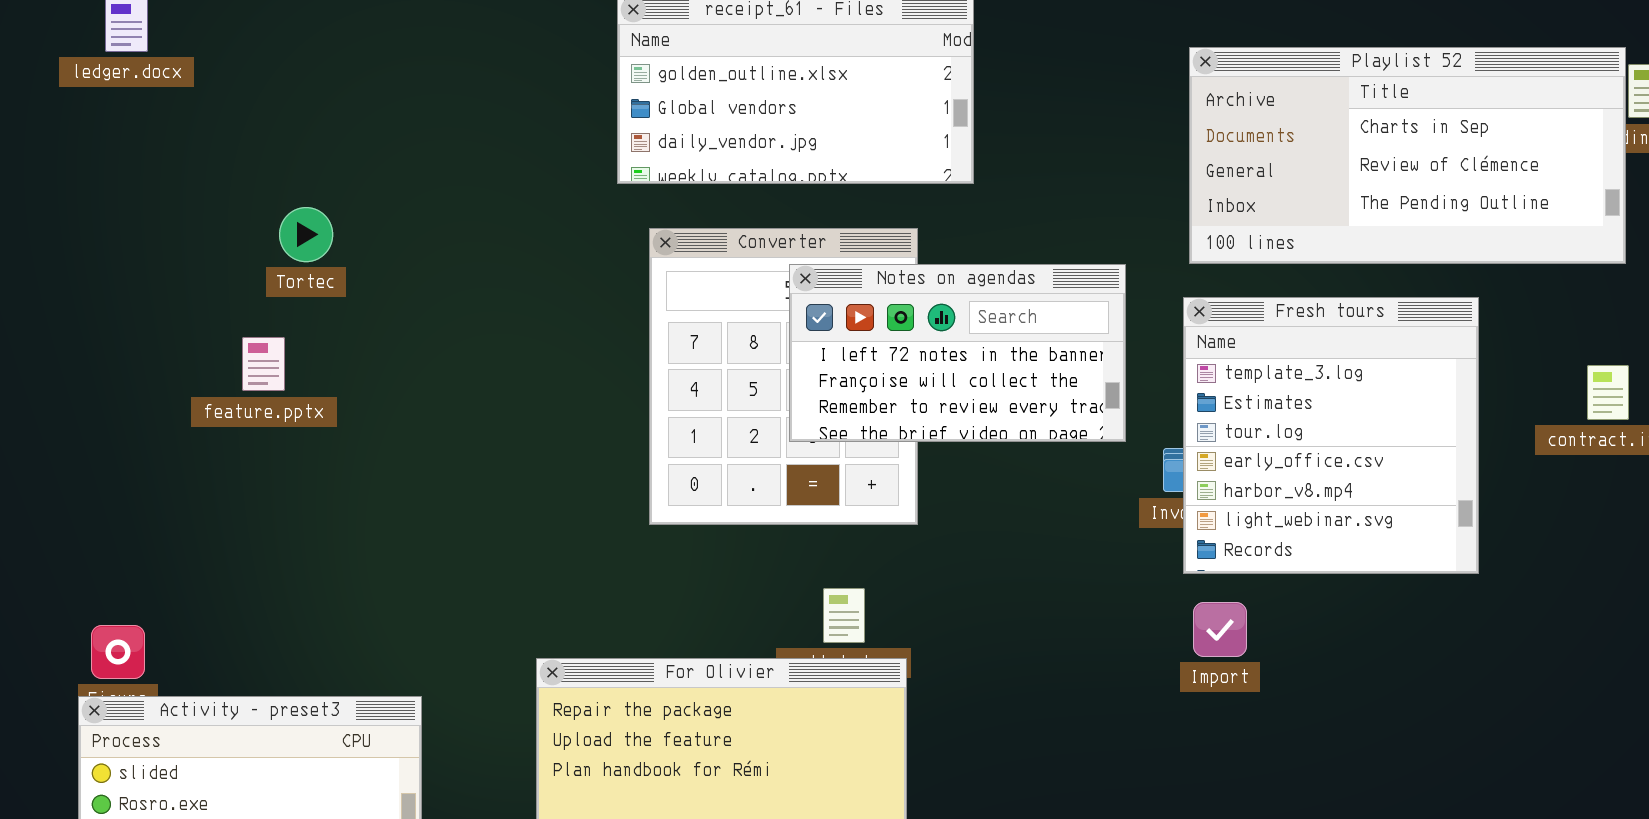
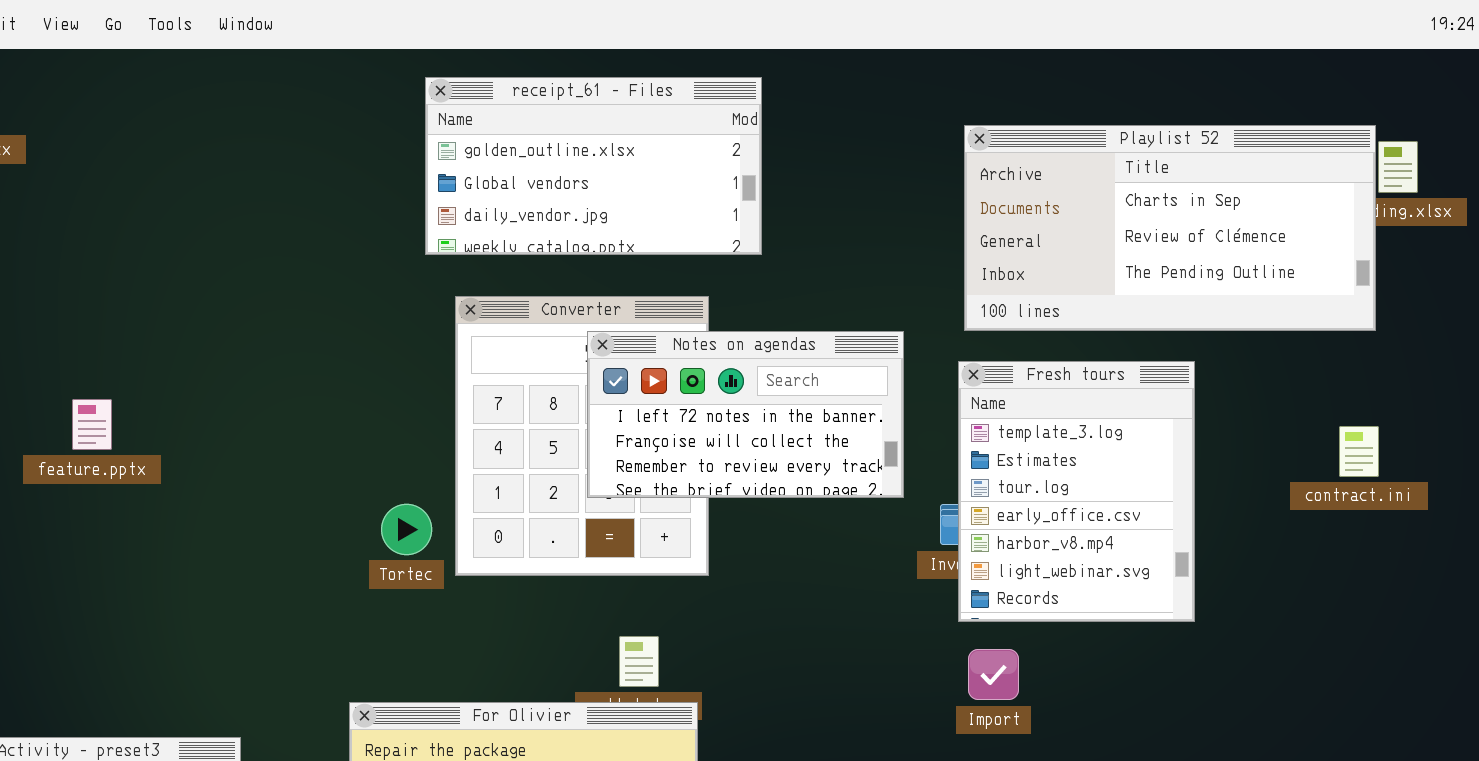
Tortec: [279,207,333,262] -> [381,504,432,555], moved
Fresh tours: [1183,297,1479,574] -> [958,361,1195,622], resized

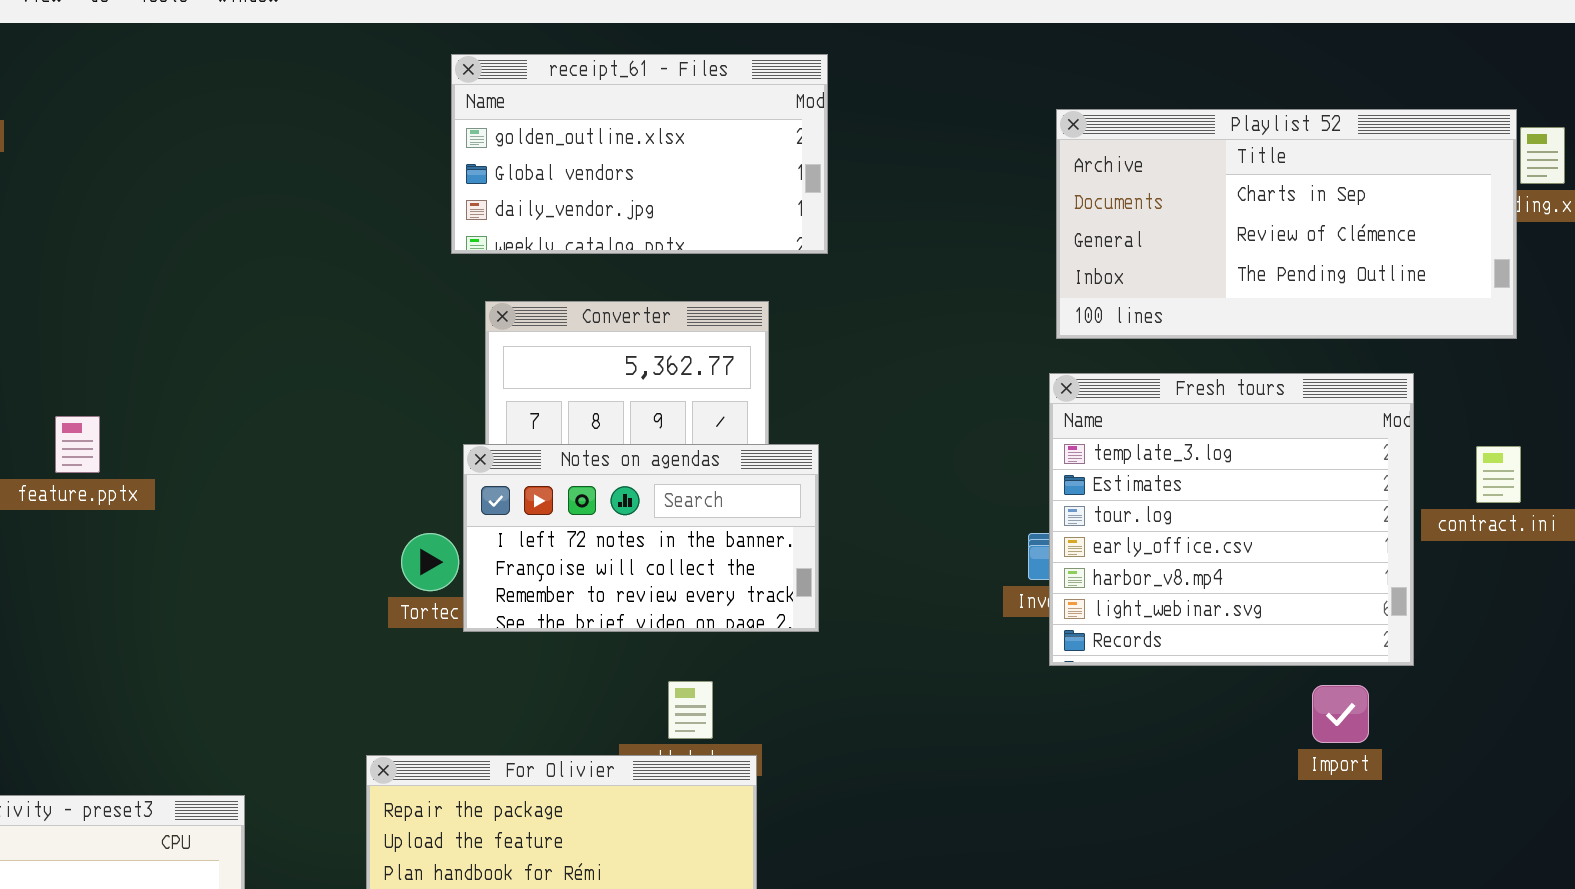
Notes on agendas: [587,331,904,498] -> [463,444,819,632], moved
Fresh tours: [958,361,1195,622] -> [1049,373,1414,666], resized
Import: [968,649,1019,700] -> [1312,685,1369,743], moved

